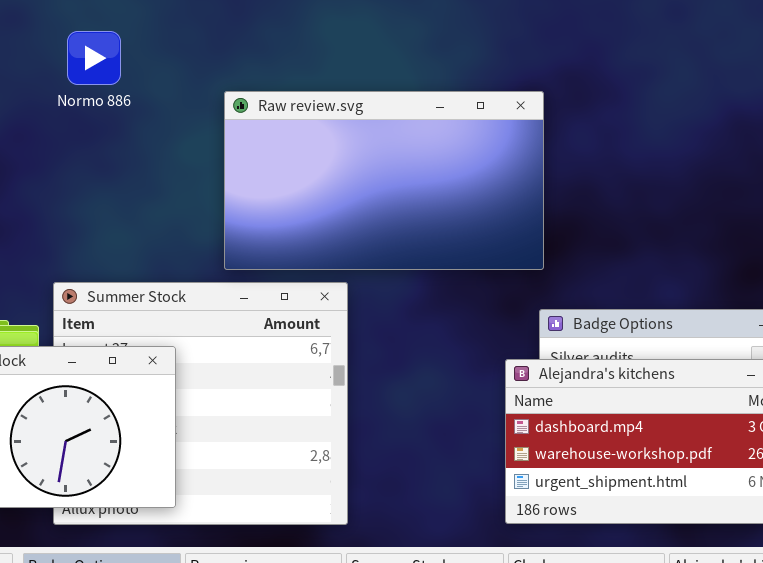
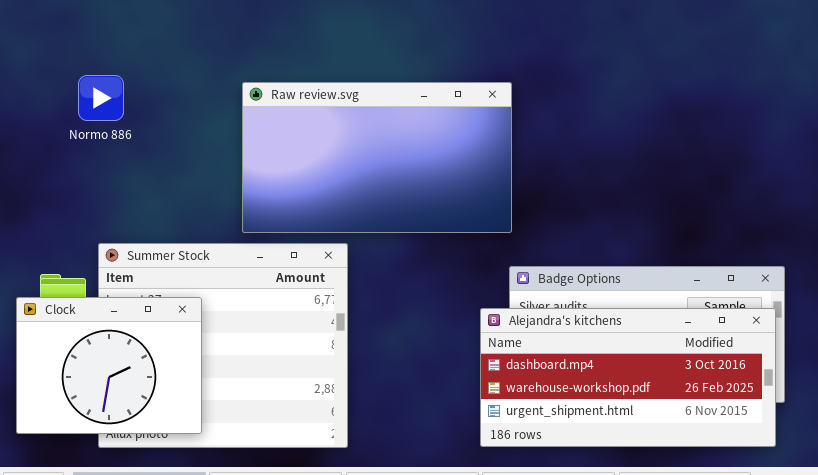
Normo 886: [67,31,121,85] -> [78,75,124,121], moved

